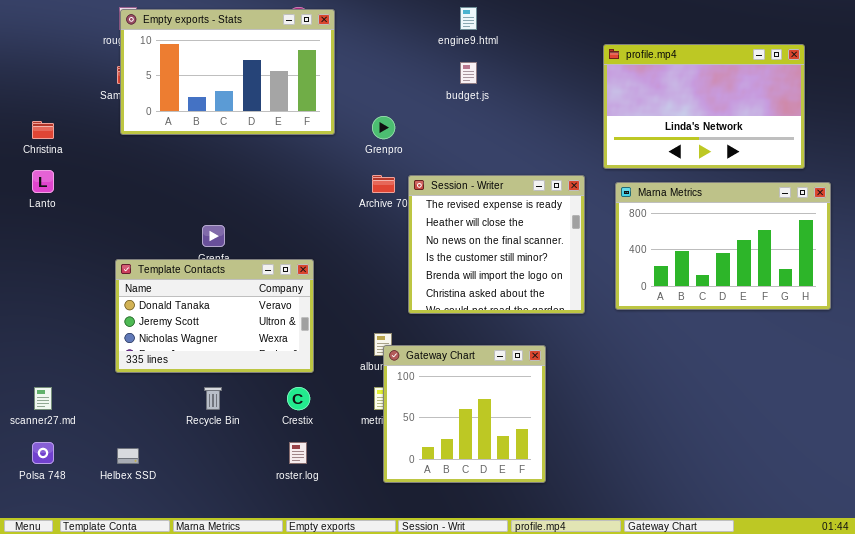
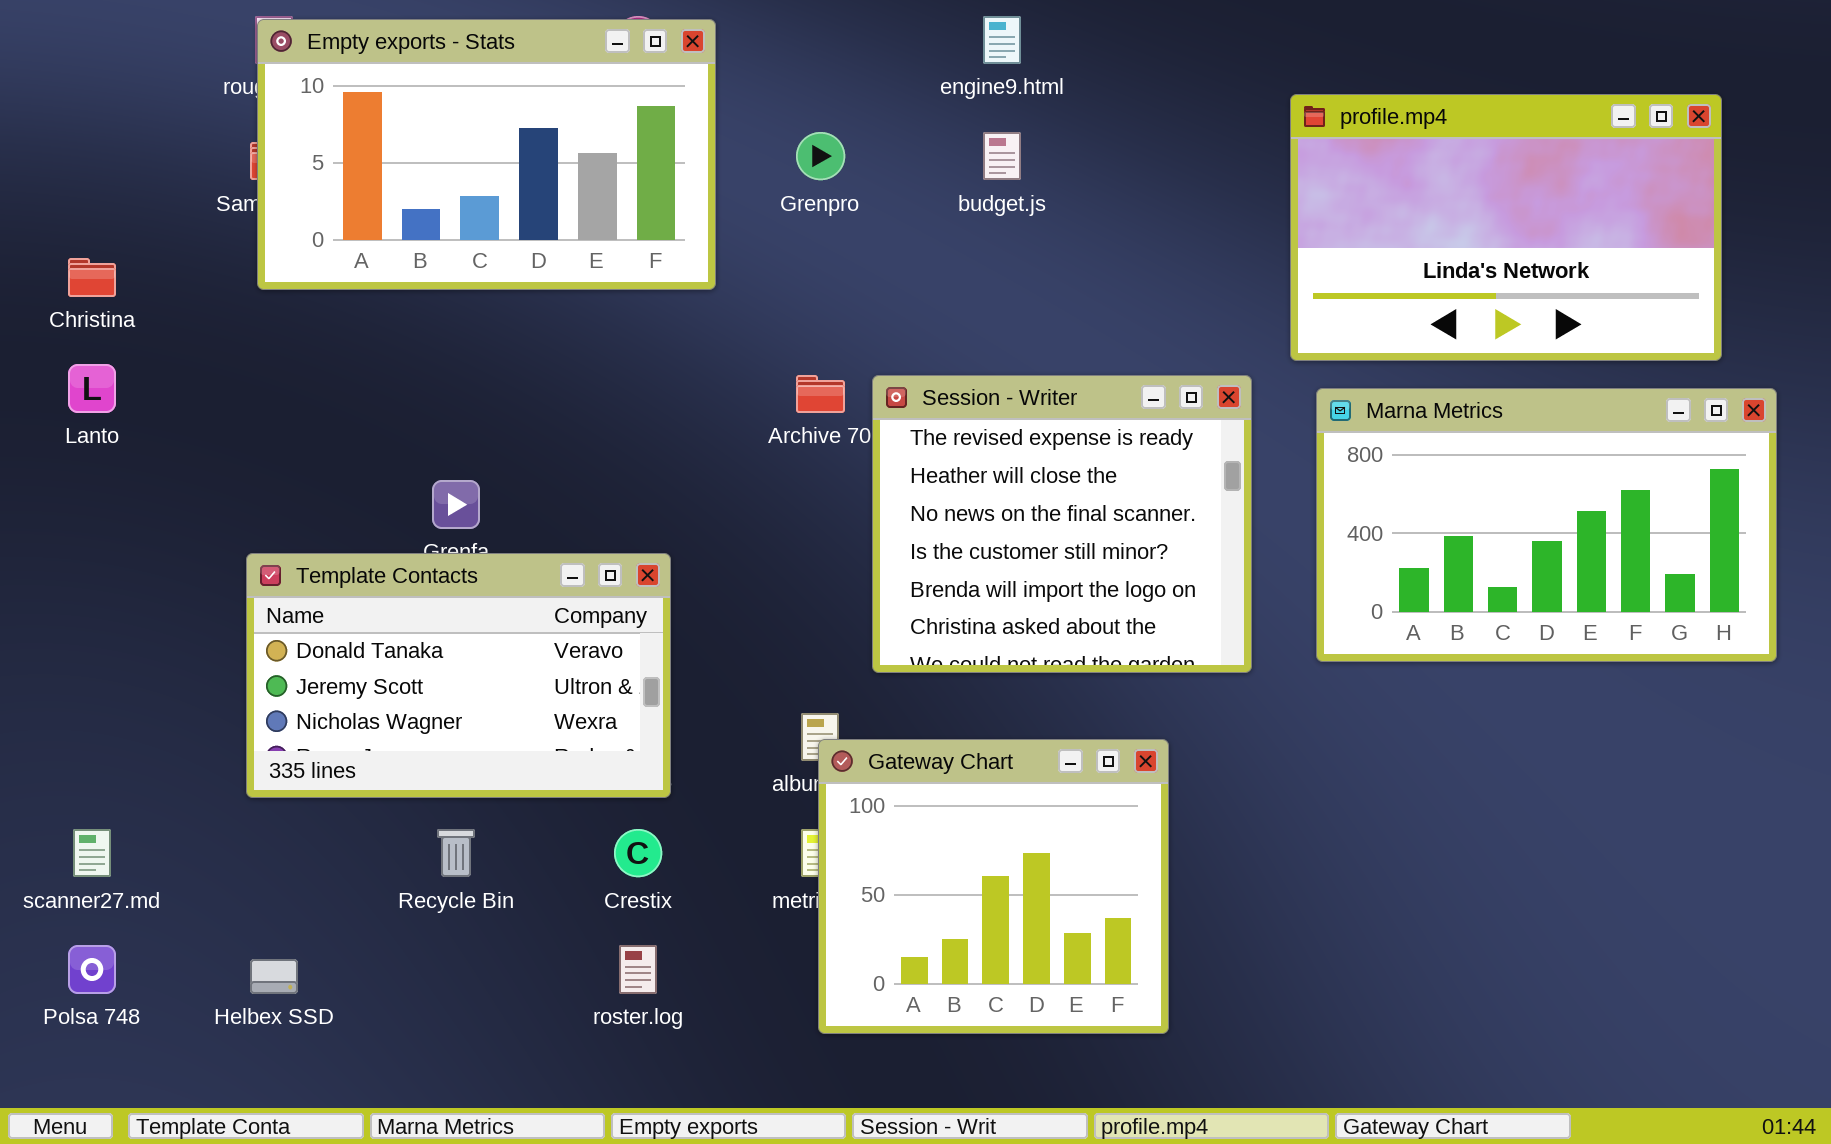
Grenpro: [372,116,395,139] -> [796,132,845,180], moved

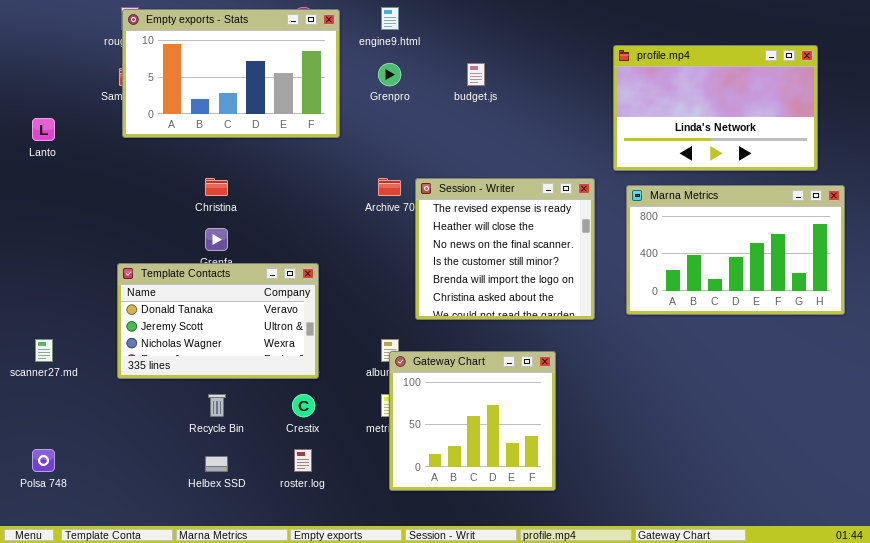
engine9.html: [983,16,1021,64] -> [381,7,399,30], moved
Christina: [68,258,116,297] -> [205,178,228,196], moved
Lanto: [68,364,116,413] -> [32,118,55,141], moved
scanner27.md: [73,829,111,877] -> [35,339,53,362], moved
Helbex SSD: [250,959,298,994] -> [205,456,228,472], moved

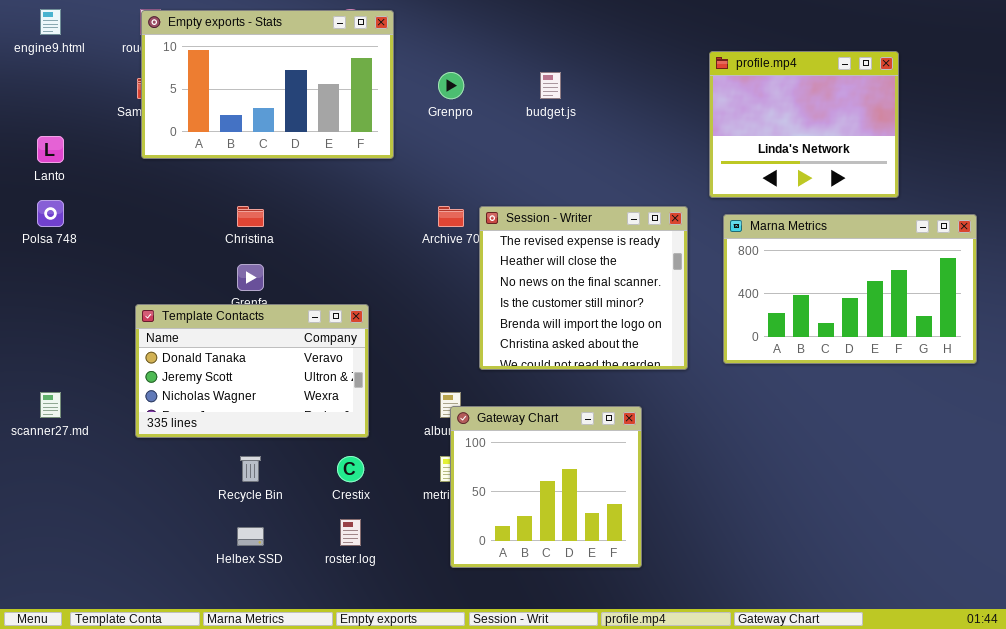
engine9.html: [381,7,399,30] -> [40,9,61,35], moved
profile.mp4: [613,45,818,171] -> [709,51,899,198], resized
Polsa 748: [32,449,55,472] -> [37,200,64,227], moved

